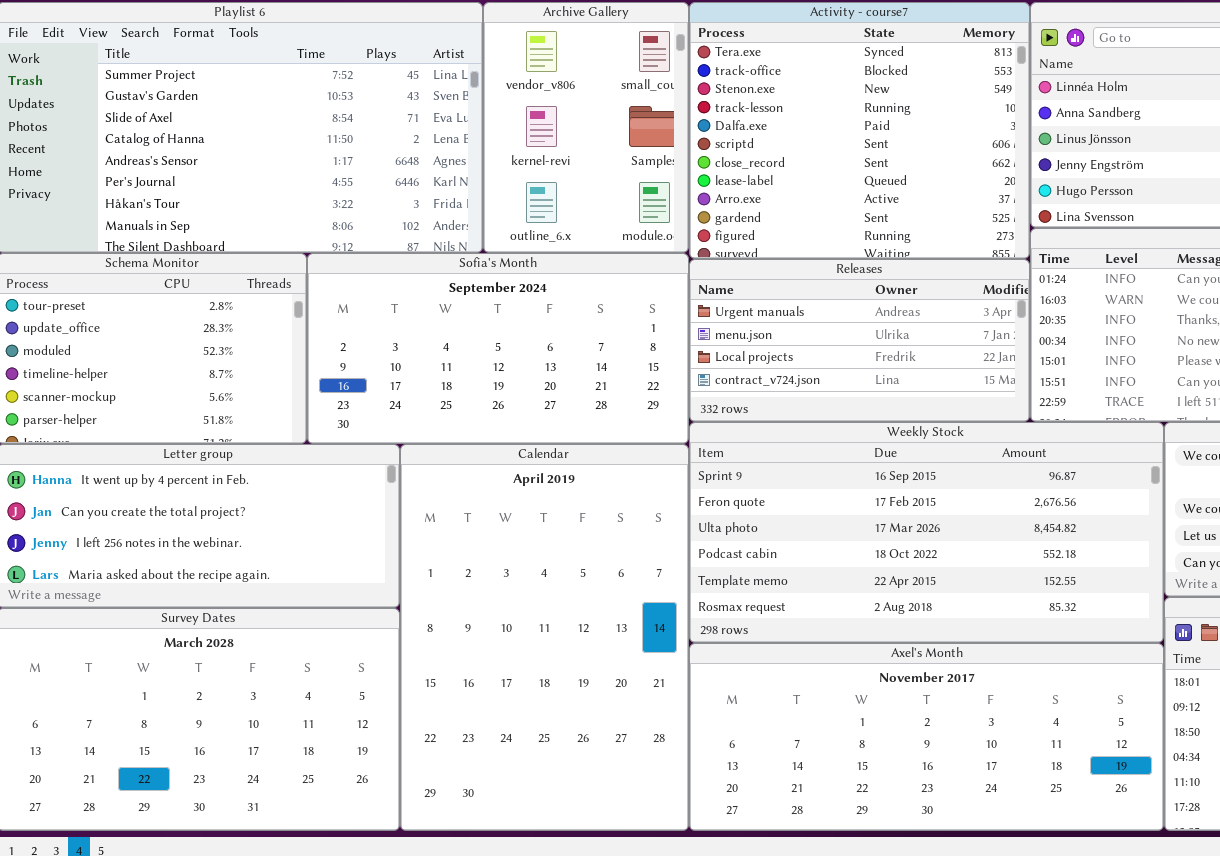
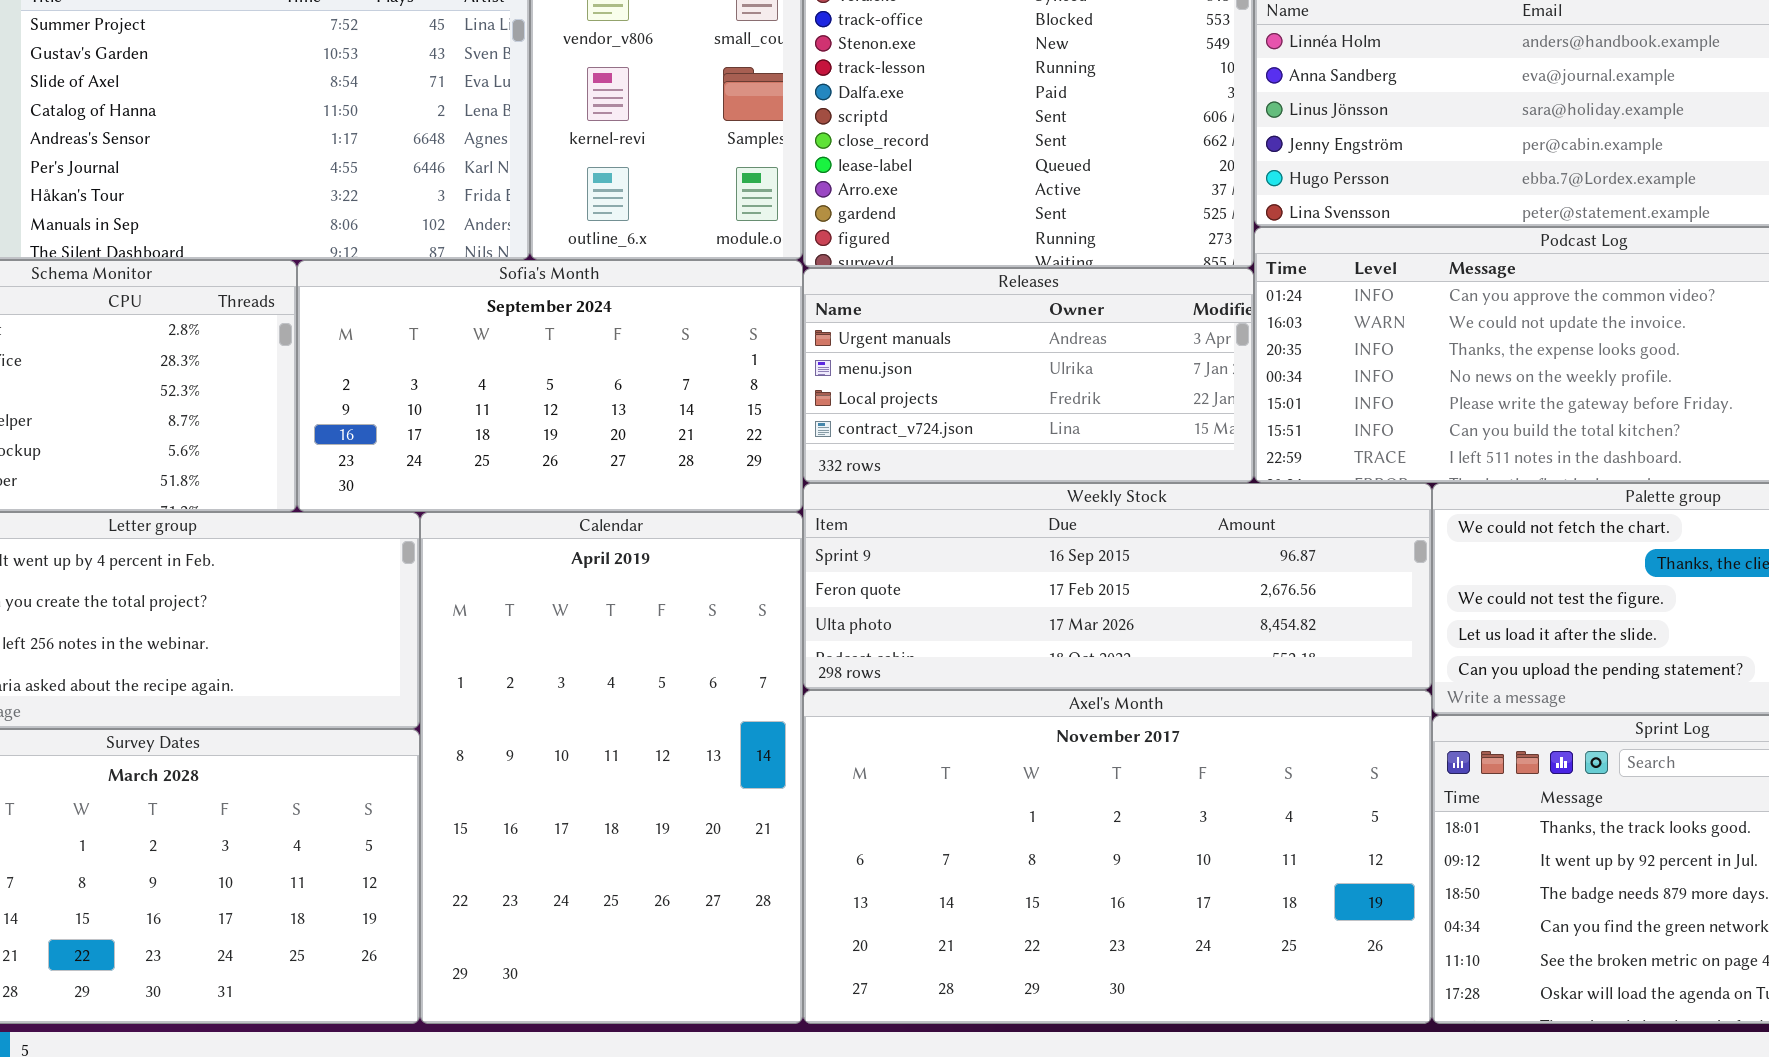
Weekly Stock: [689,422,1164,643] -> [803,483,1432,690], resized
Axel's Month: [689,643,1164,831] -> [803,690,1432,1024], resized

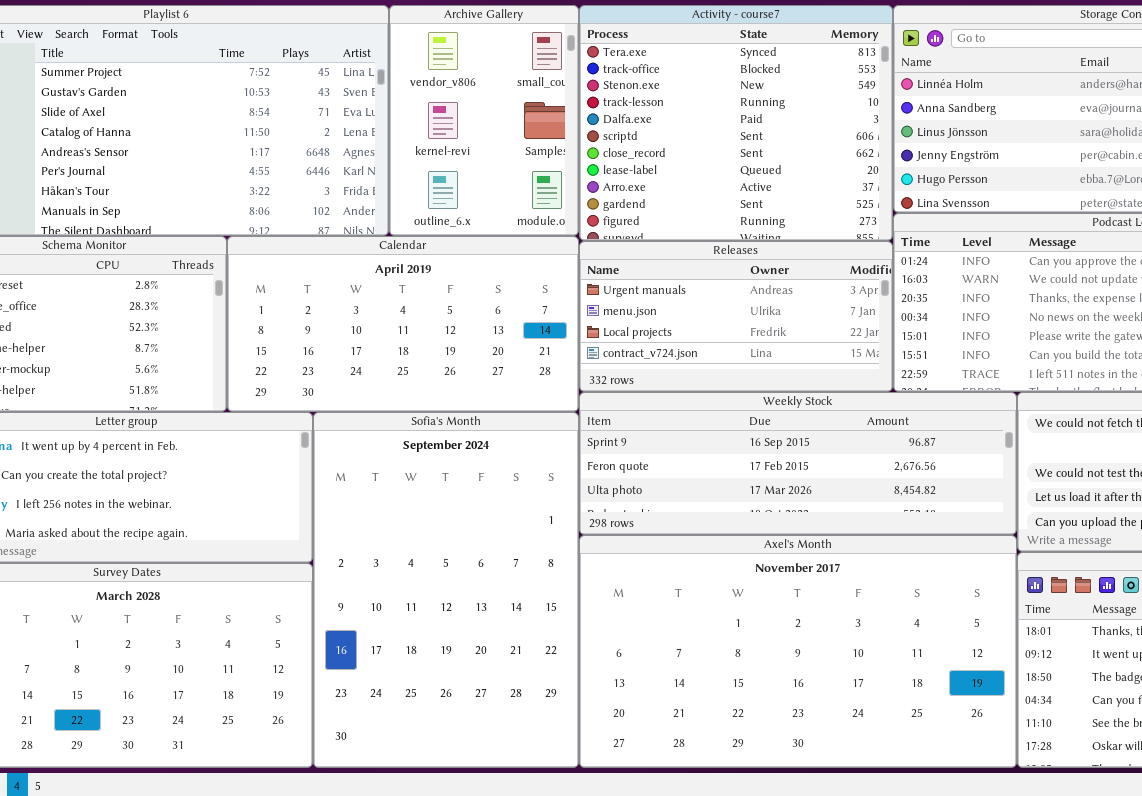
Sofia's Month: [297,260,803,512] -> [313,412,579,768], moved, resized
Calendar: [420,512,803,1024] -> [227,236,579,412], moved, resized

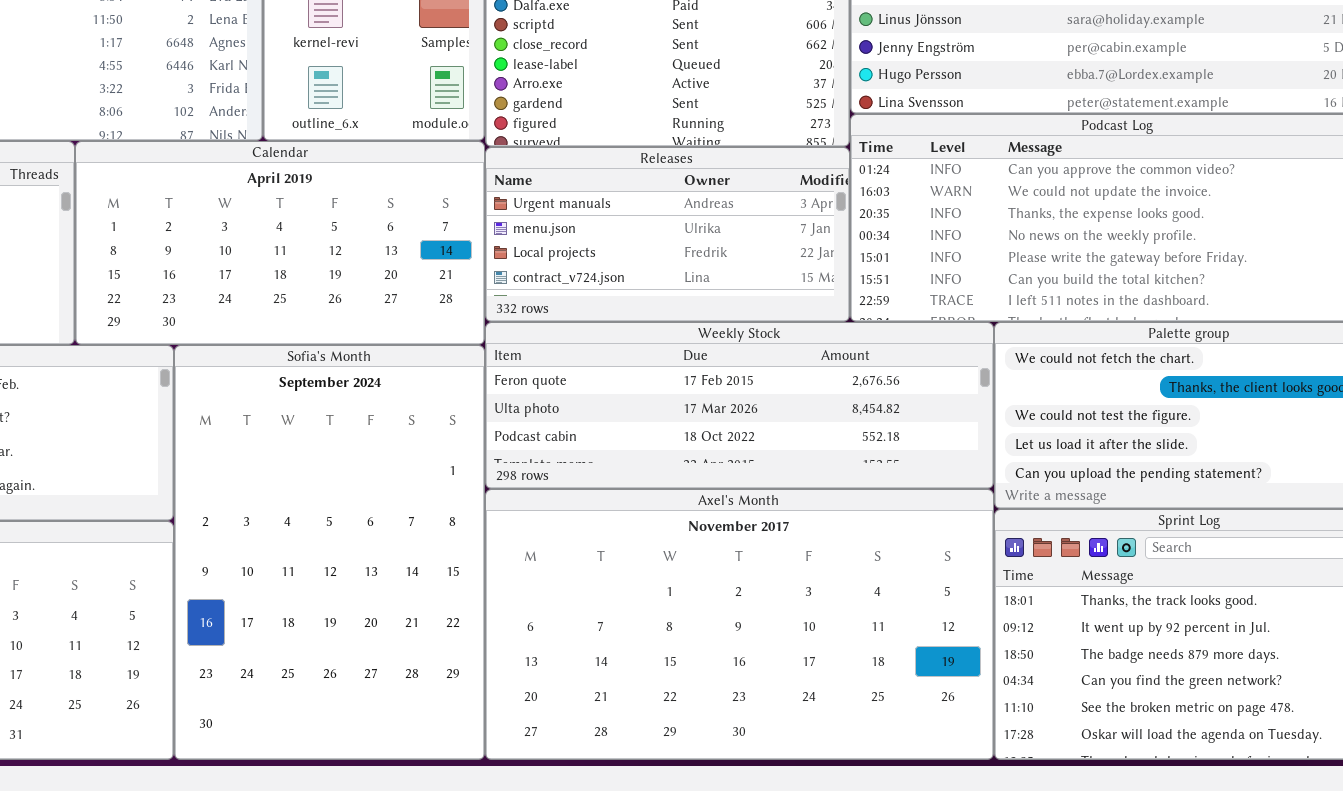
Weekly Stock: [579,392,1017,535] -> [485,322,994,489], scrolled down 1 row

